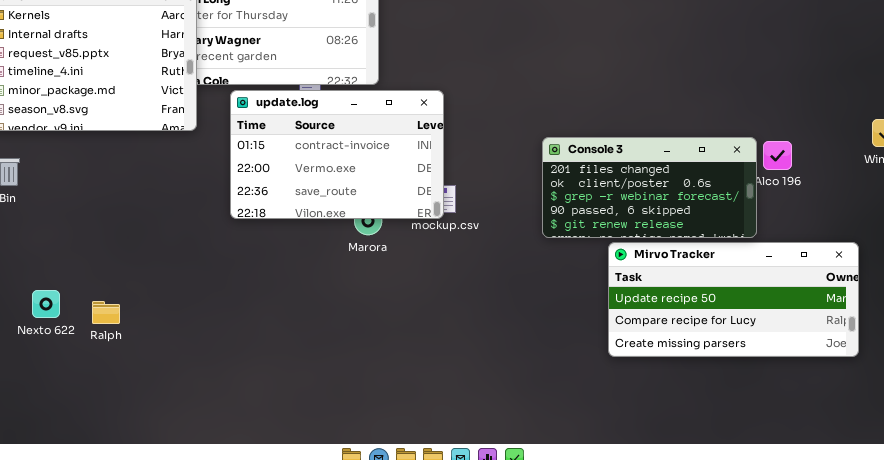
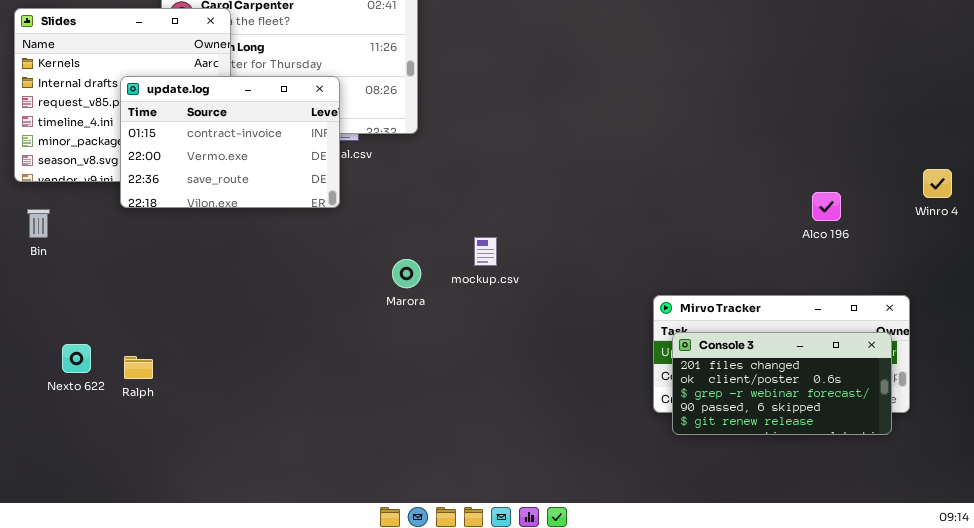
update.log: [230,90,444,219] -> [120,76,340,208], moved
Console 3: [542,137,757,238] -> [672,332,892,435], moved

